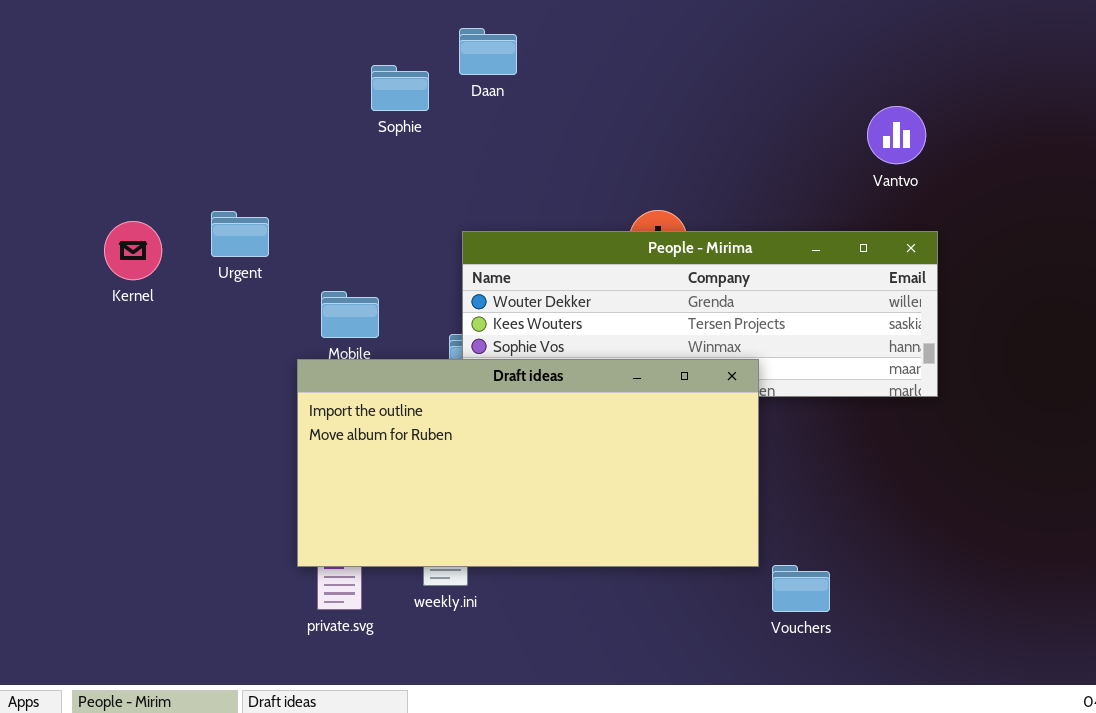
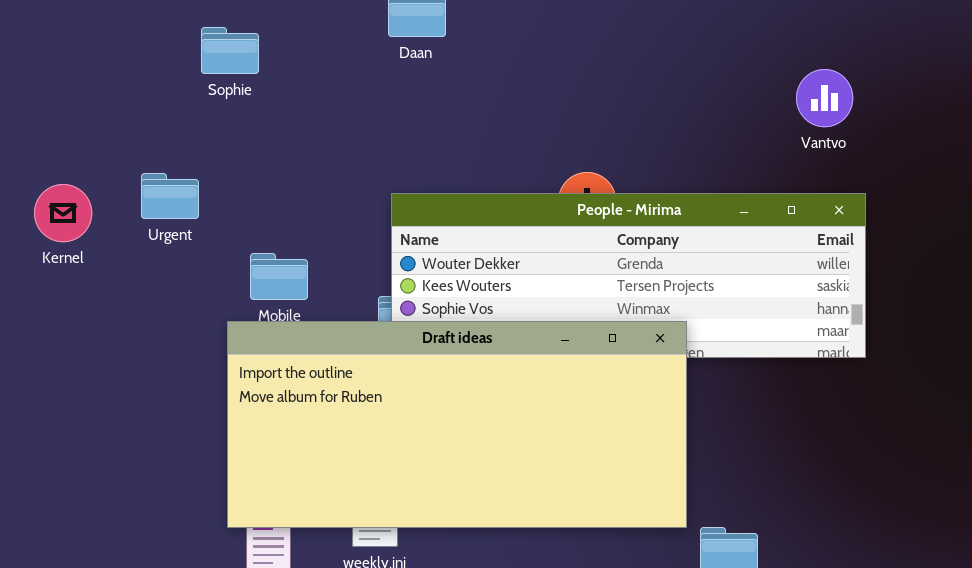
Sophie: [371,65,429,111] -> [201,27,259,74], moved

